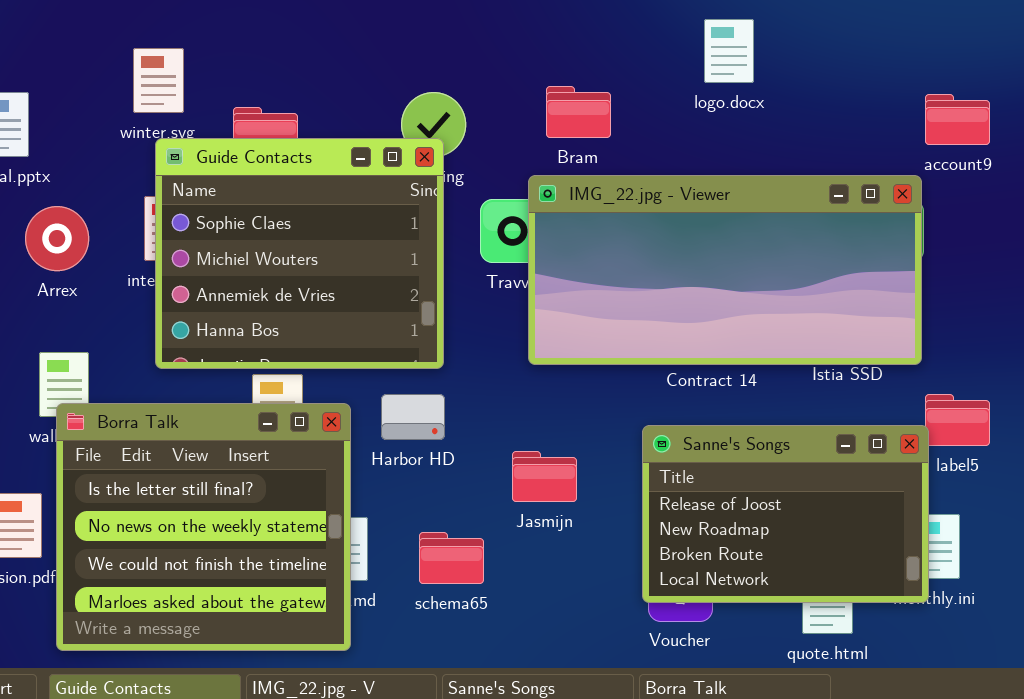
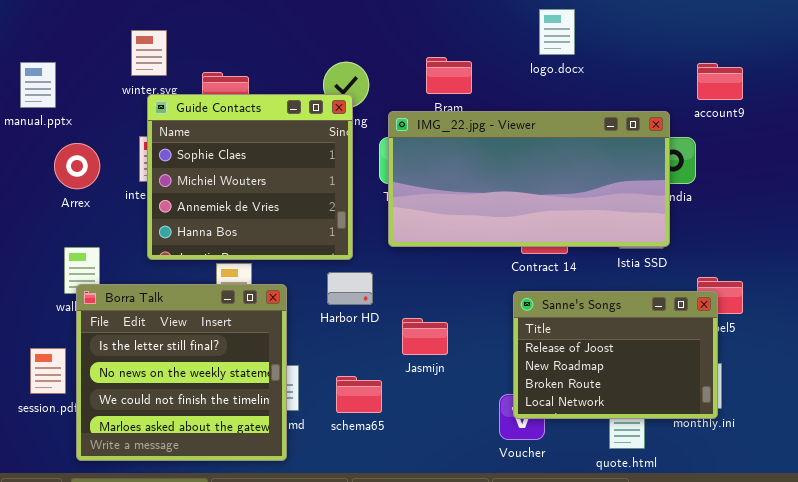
IMG_22.jpg - Viewer: [528,175,922,365] -> [388,111,670,247], moved
Harbor HD: [381,394,445,440] -> [327,272,373,305], moved
Sanne's Songs: [642,425,929,603] -> [513,291,718,419], moved

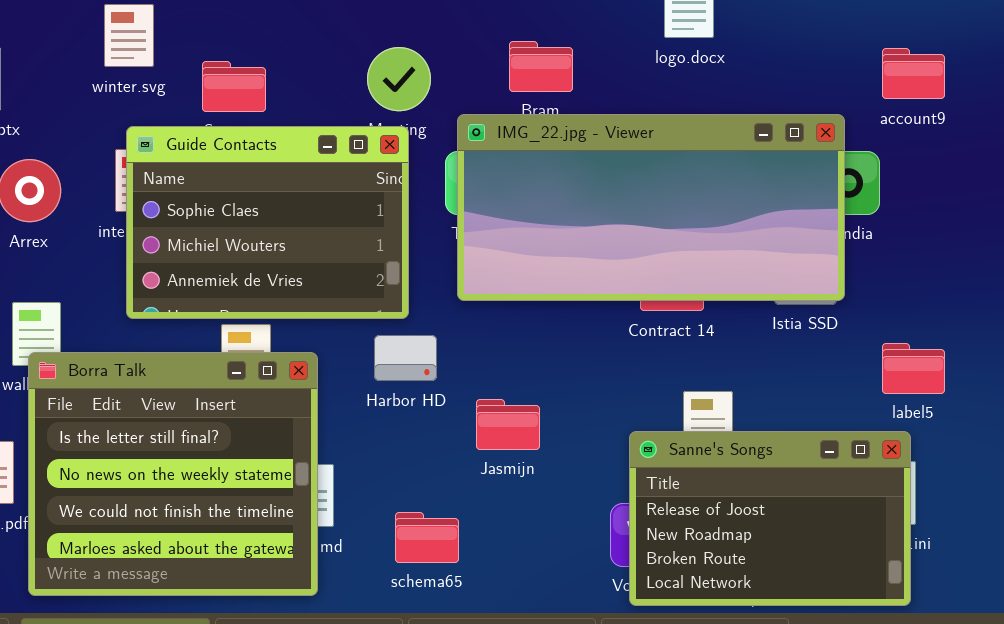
Guide Contacts: [147,94,353,260] -> [126,126,409,319], resized
Sanne's Songs: [513,291,718,419] -> [629,431,911,606], moved
schema65: [336,376,382,413] -> [395,512,459,563], moved

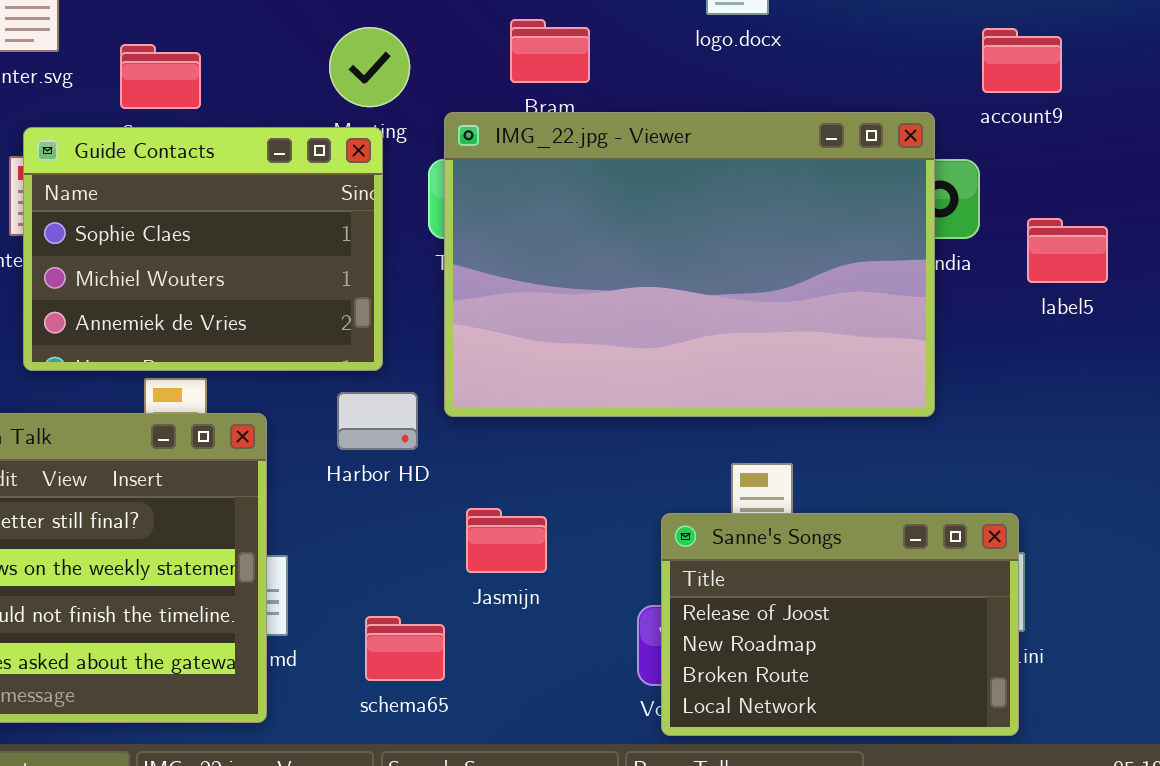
IMG_22.jpg - Viewer: [457,114,845,301] -> [444,112,935,417], resized
label5: [882,343,945,394] -> [1027,218,1108,283], moved
Jasmijn: [476,399,540,450] -> [466,508,547,573], moved

